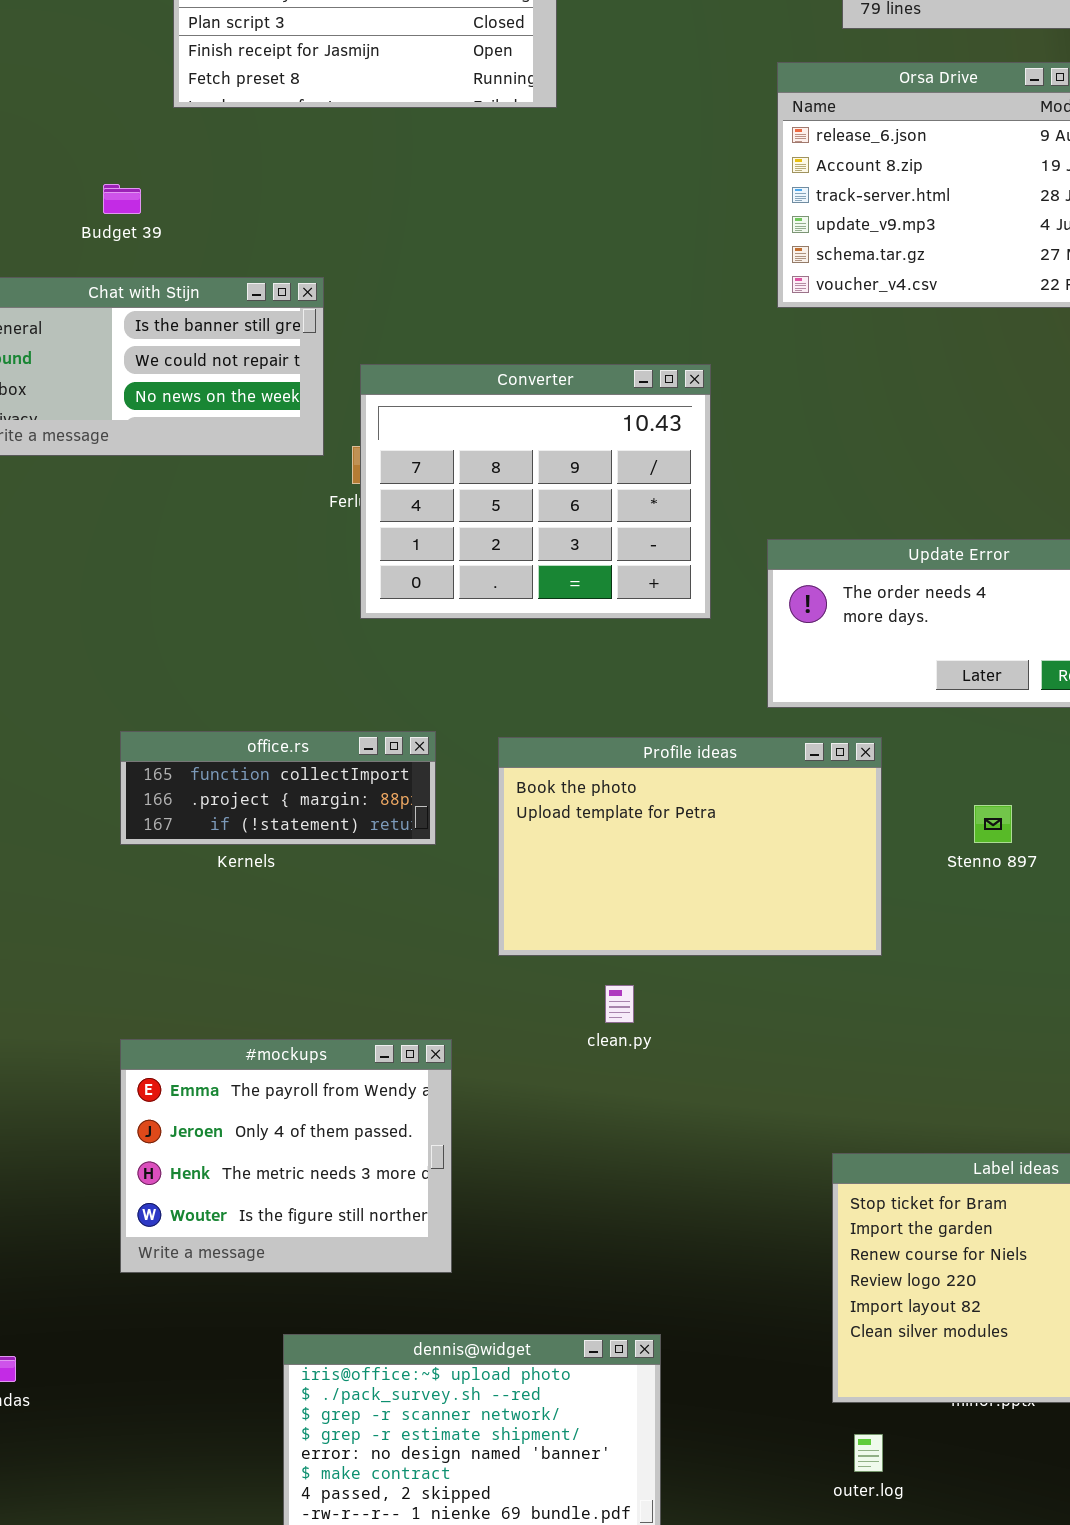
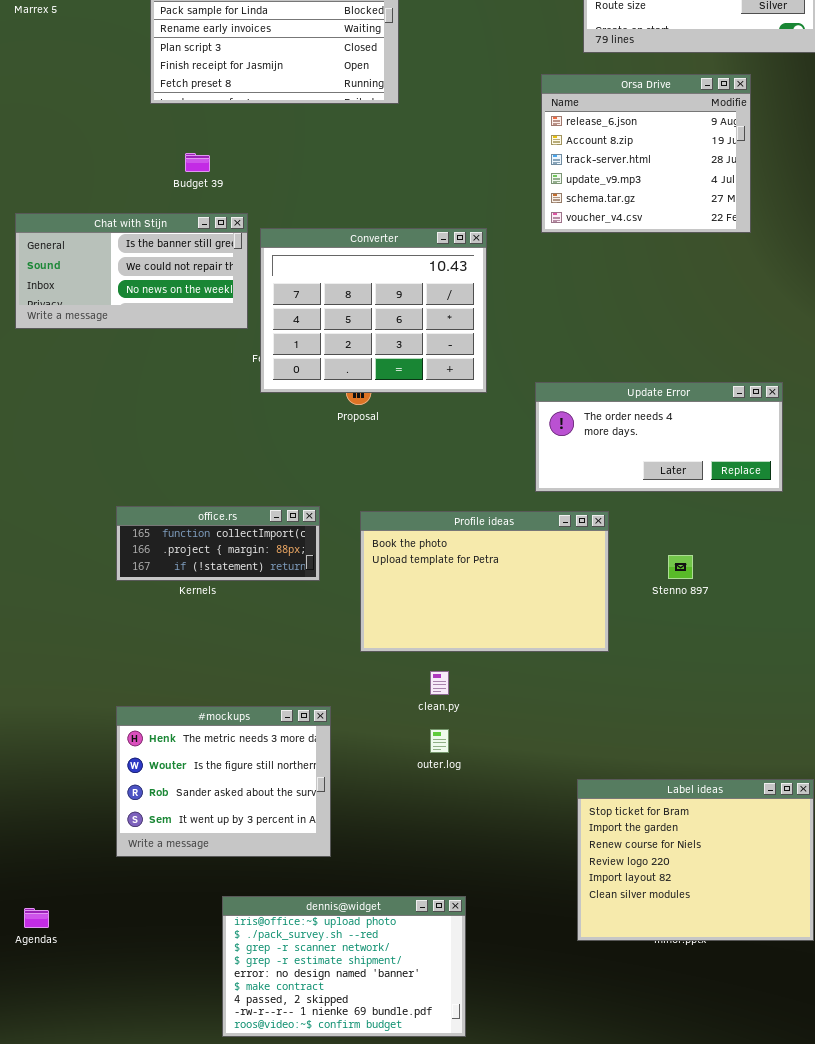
Budget 39: [103,184,141,214] -> [185,153,210,172], moved
Converter: [360,364,711,619] -> [260,228,487,393], moved
#mockups: [120,1039,452,1273] -> [116,706,331,857], scrolled down 2 rows
outer.log: [854,1434,883,1472] -> [430,729,449,753], moved

